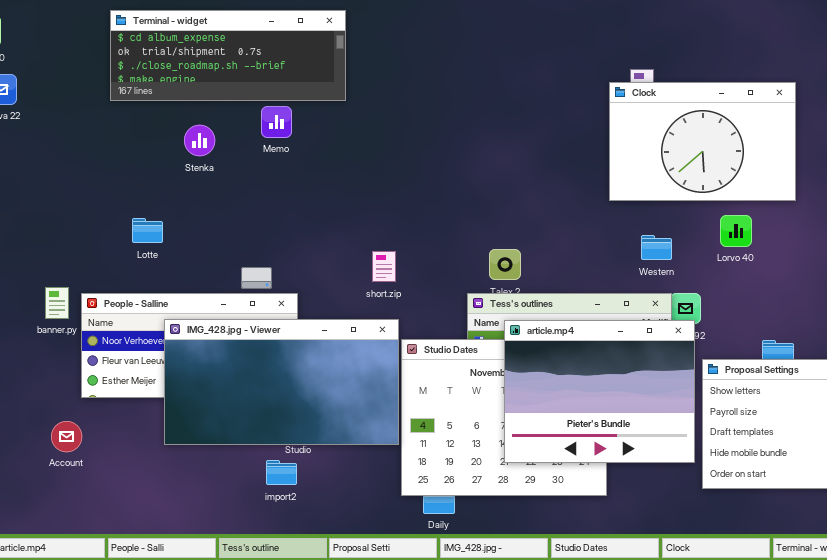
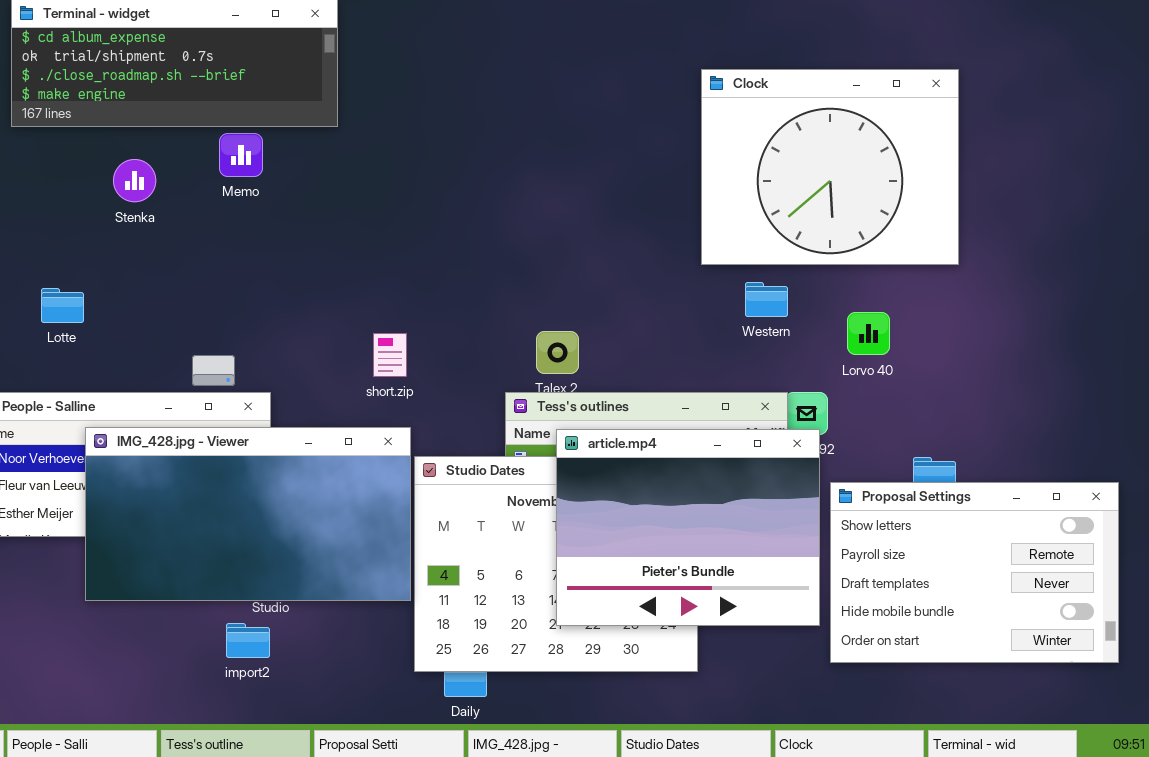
Clock: [609,82,796,201] -> [701,69,959,265], resized
Lorvo 40: [720,215,752,247] -> [847,312,890,355], moved
Western: [641,235,672,260] -> [745,282,788,317], moved

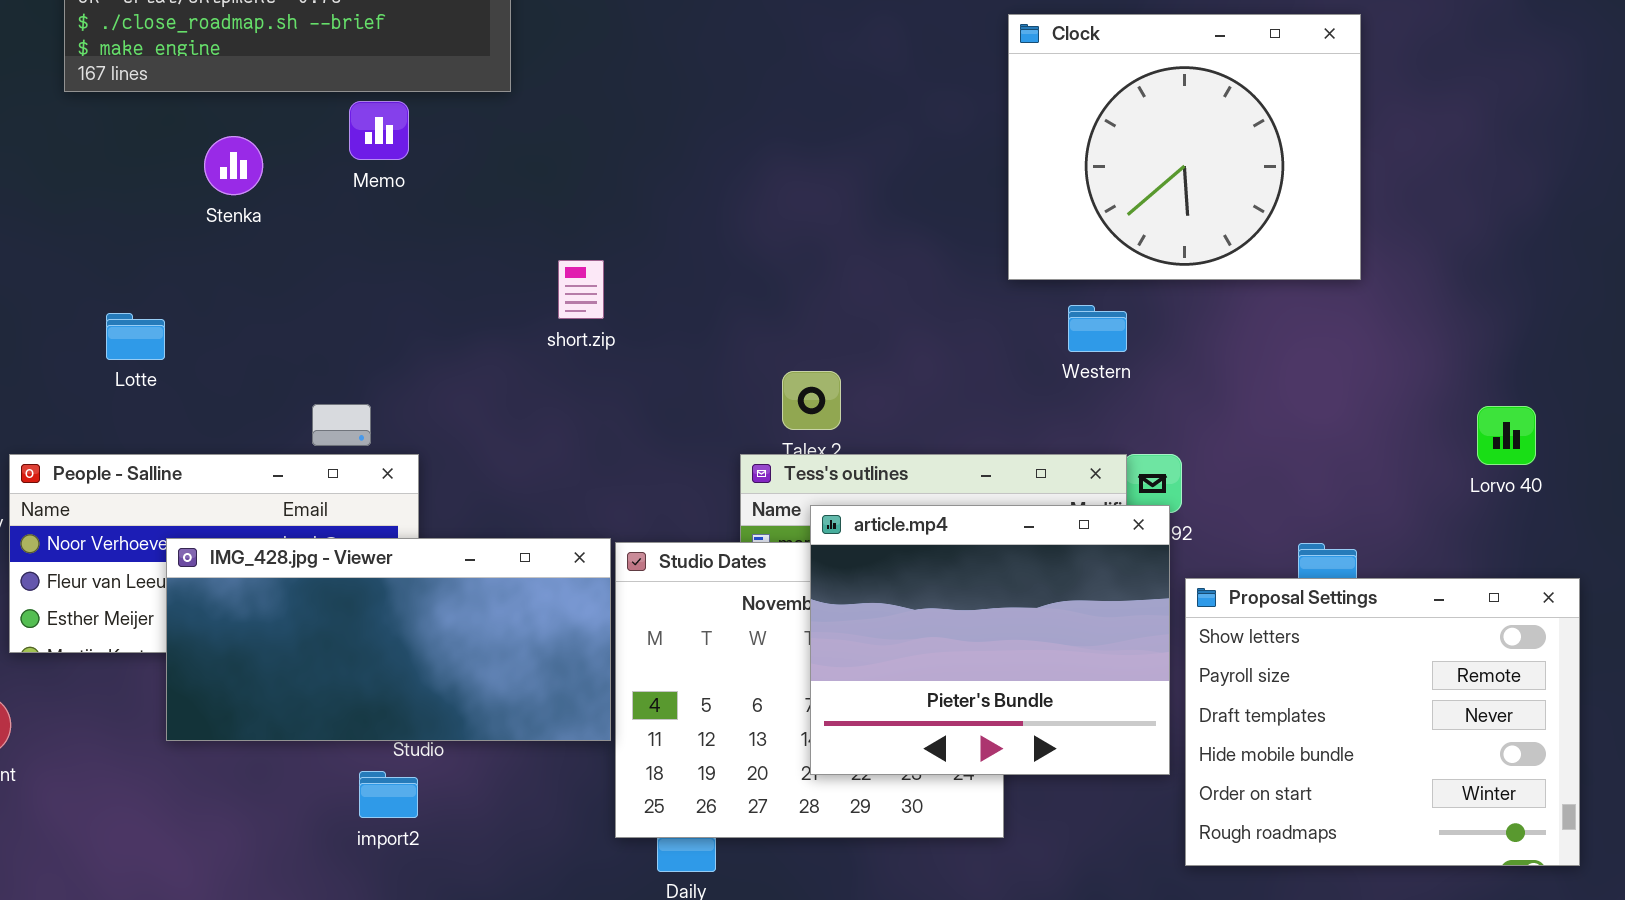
Lorvo 40: [847,312,890,355] -> [1477,406,1536,465], moved
short.zip: [373,333,407,377] -> [558,260,604,319], moved
IMG_428.jpg - Viewer: [85,427,411,601] -> [166,538,611,741], resized
Proposal Settings: [830,482,1119,663] -> [1185,578,1580,866], resized

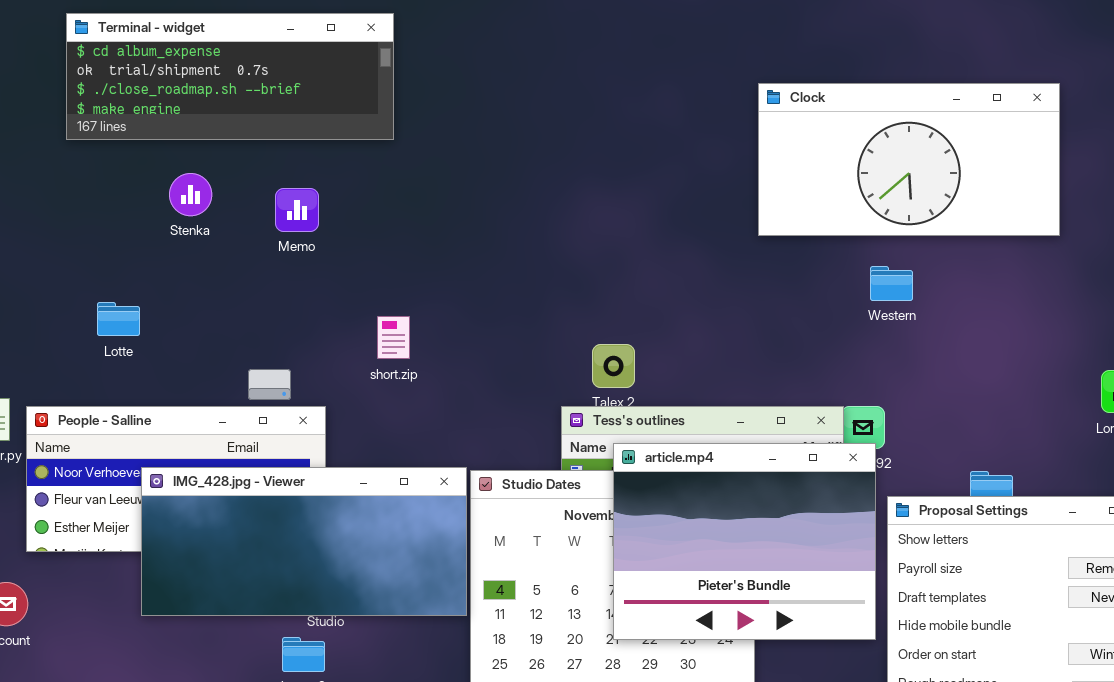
Clock: [1008,14,1361,280] -> [758,83,1060,236], resized
Memo: [349,101,409,160] -> [275,188,319,232], moved
short.zip: [558,260,604,319] -> [377,316,410,359], moved
Western: [1068,305,1127,352] -> [870,266,913,301], moved

